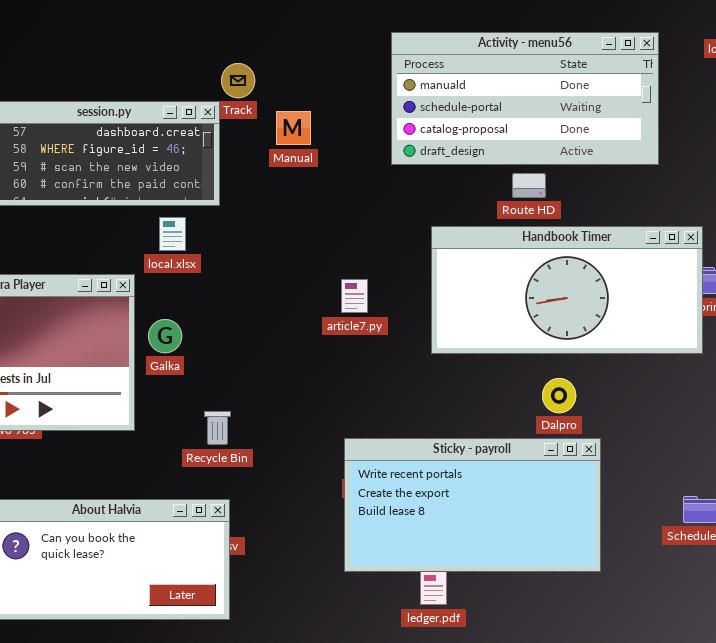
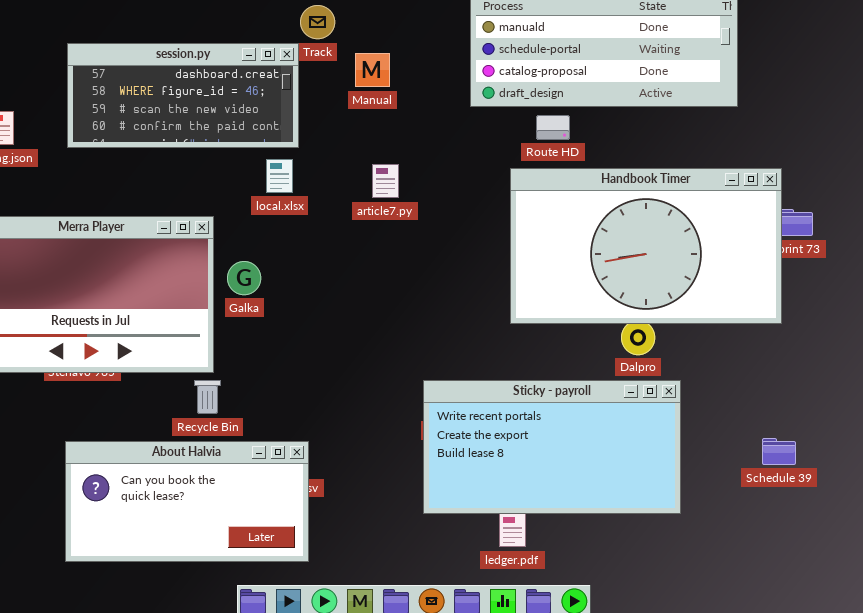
Route HD: [512,173,546,198] -> [536,115,570,140], moved
local.xlsx: [159,217,186,251] -> [266,159,293,193], moved
Handbook Timer: [431,226,703,354] -> [510,168,782,324], resized
article7.py: [341,279,368,313] -> [372,164,399,198], moved
Recycle Bin: [204,411,231,445] -> [194,380,221,414], moved

